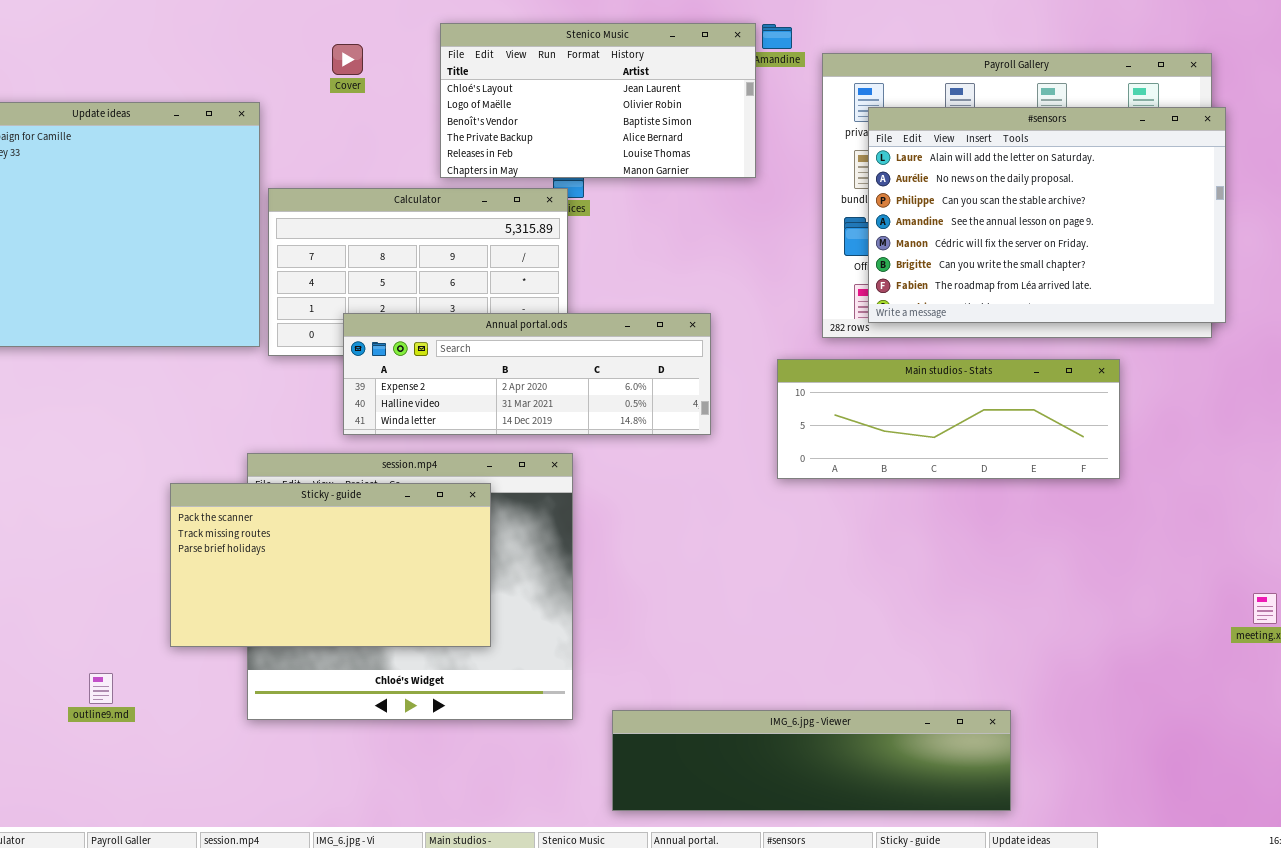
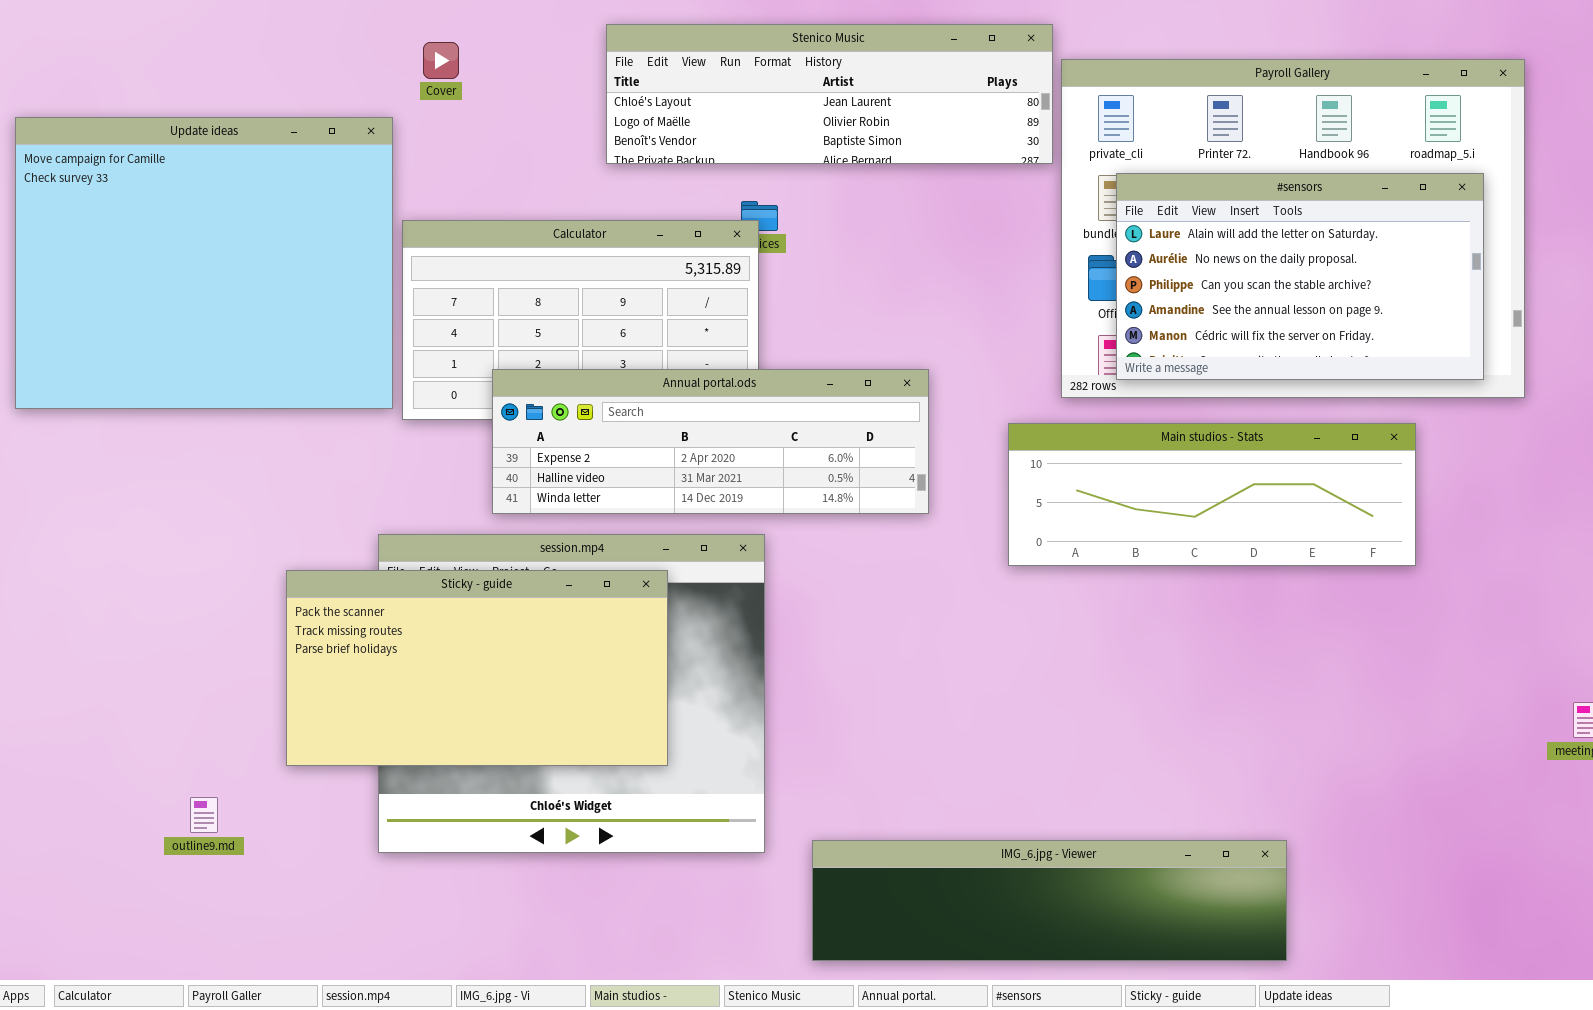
Stenico Music: [440,23,756,178] -> [606,24,1053,164], resized
Cover: [332,44,363,75] -> [423,42,459,79], moved
#sensors: [868,107,1226,323] -> [1116,173,1484,380], resized

